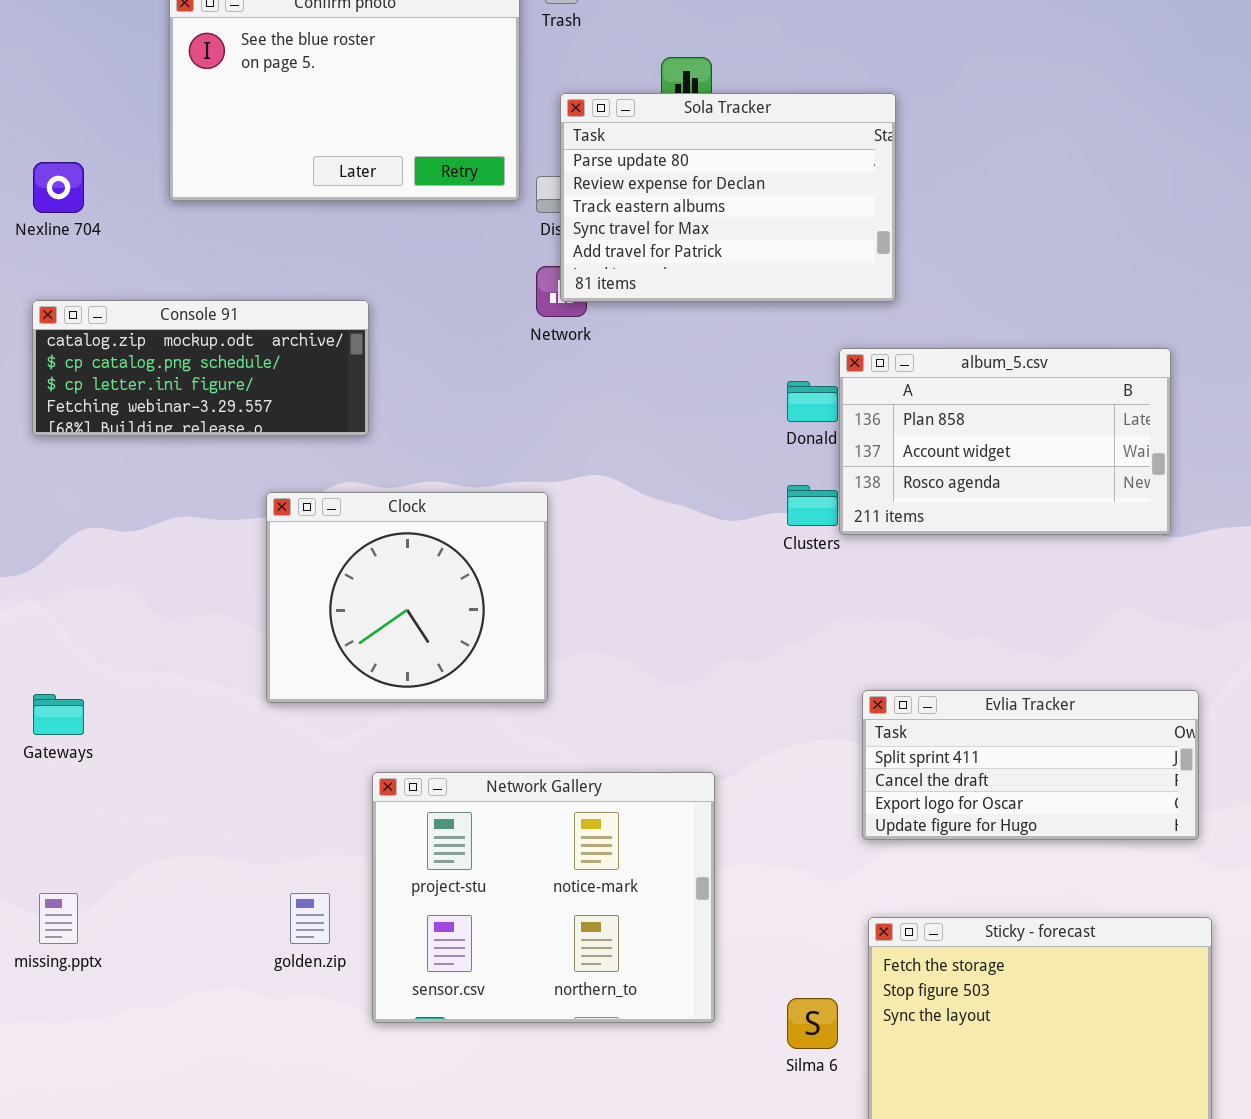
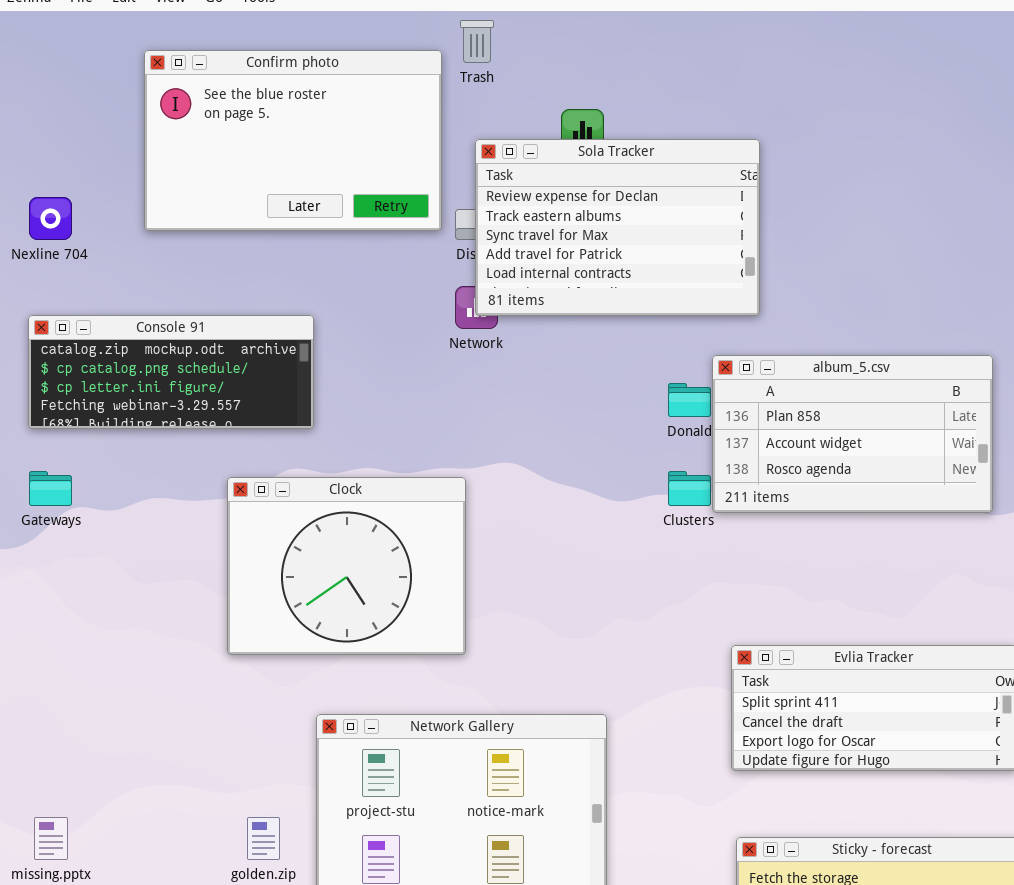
Sola Tracker: [560,93,896,302] -> [475,139,760,316], scrolled down 1 row
Gateways: [33,694,84,735] -> [29,471,72,506], moved

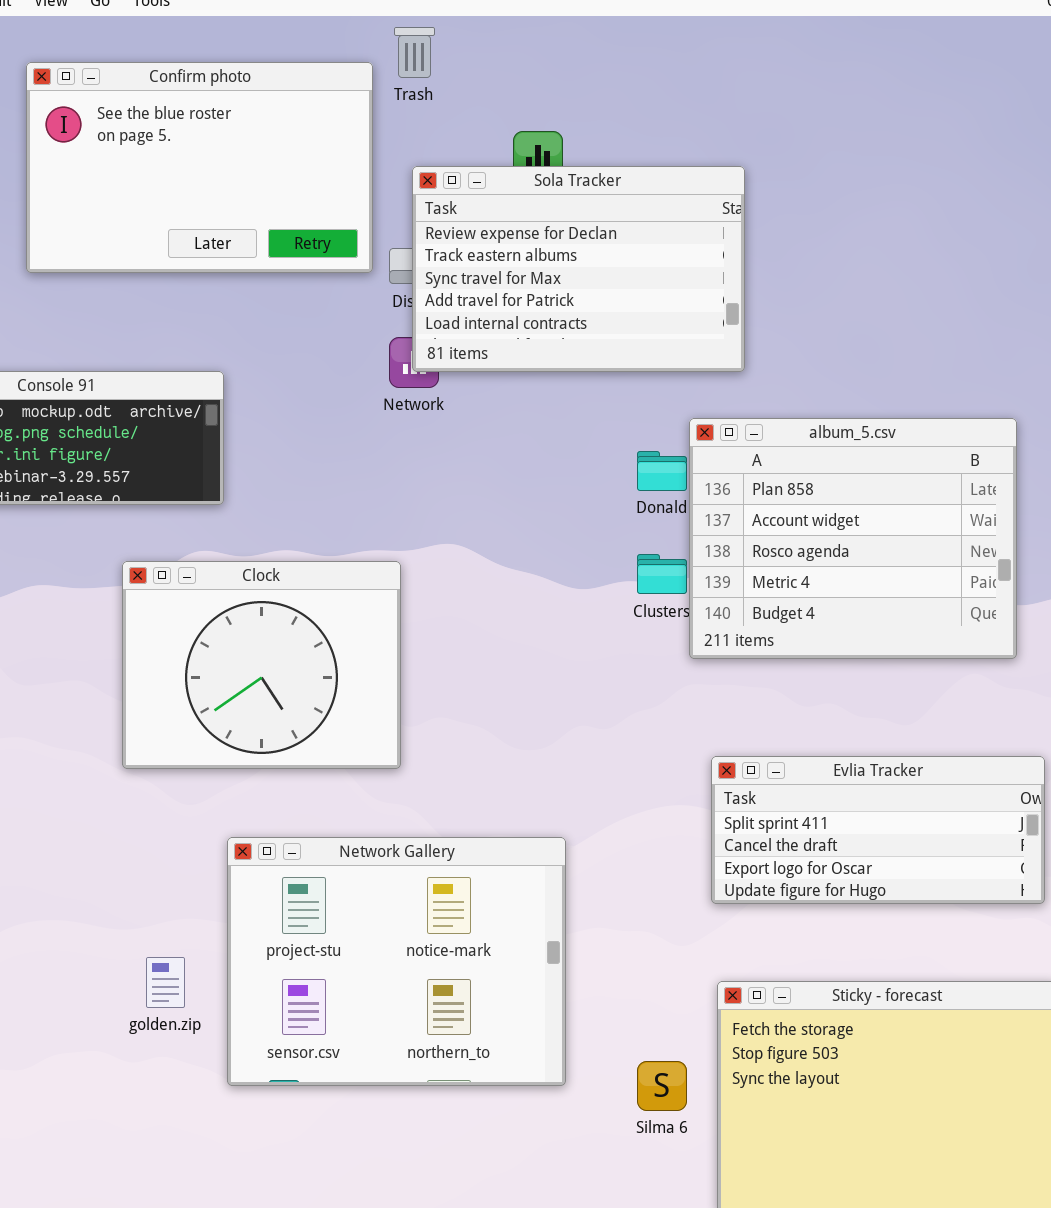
album_5.csv: [712,355,993,513] -> [689,418,1017,659], resized

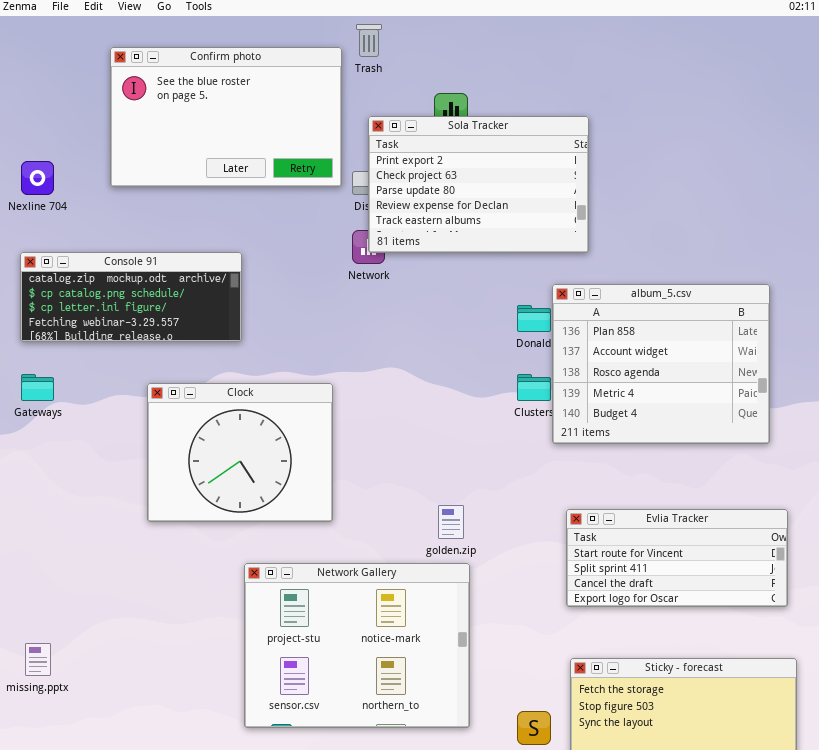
Sola Tracker: [412,166,745,372] -> [368,116,589,253], scrolled up 3 rows
Clock: [122,561,401,769] -> [147,383,333,522], moved
Evlia Tracker: [711,756,1045,904] -> [566,509,788,607], scrolled up 1 row
golden.zip: [146,957,185,1008] -> [438,505,464,539], moved

